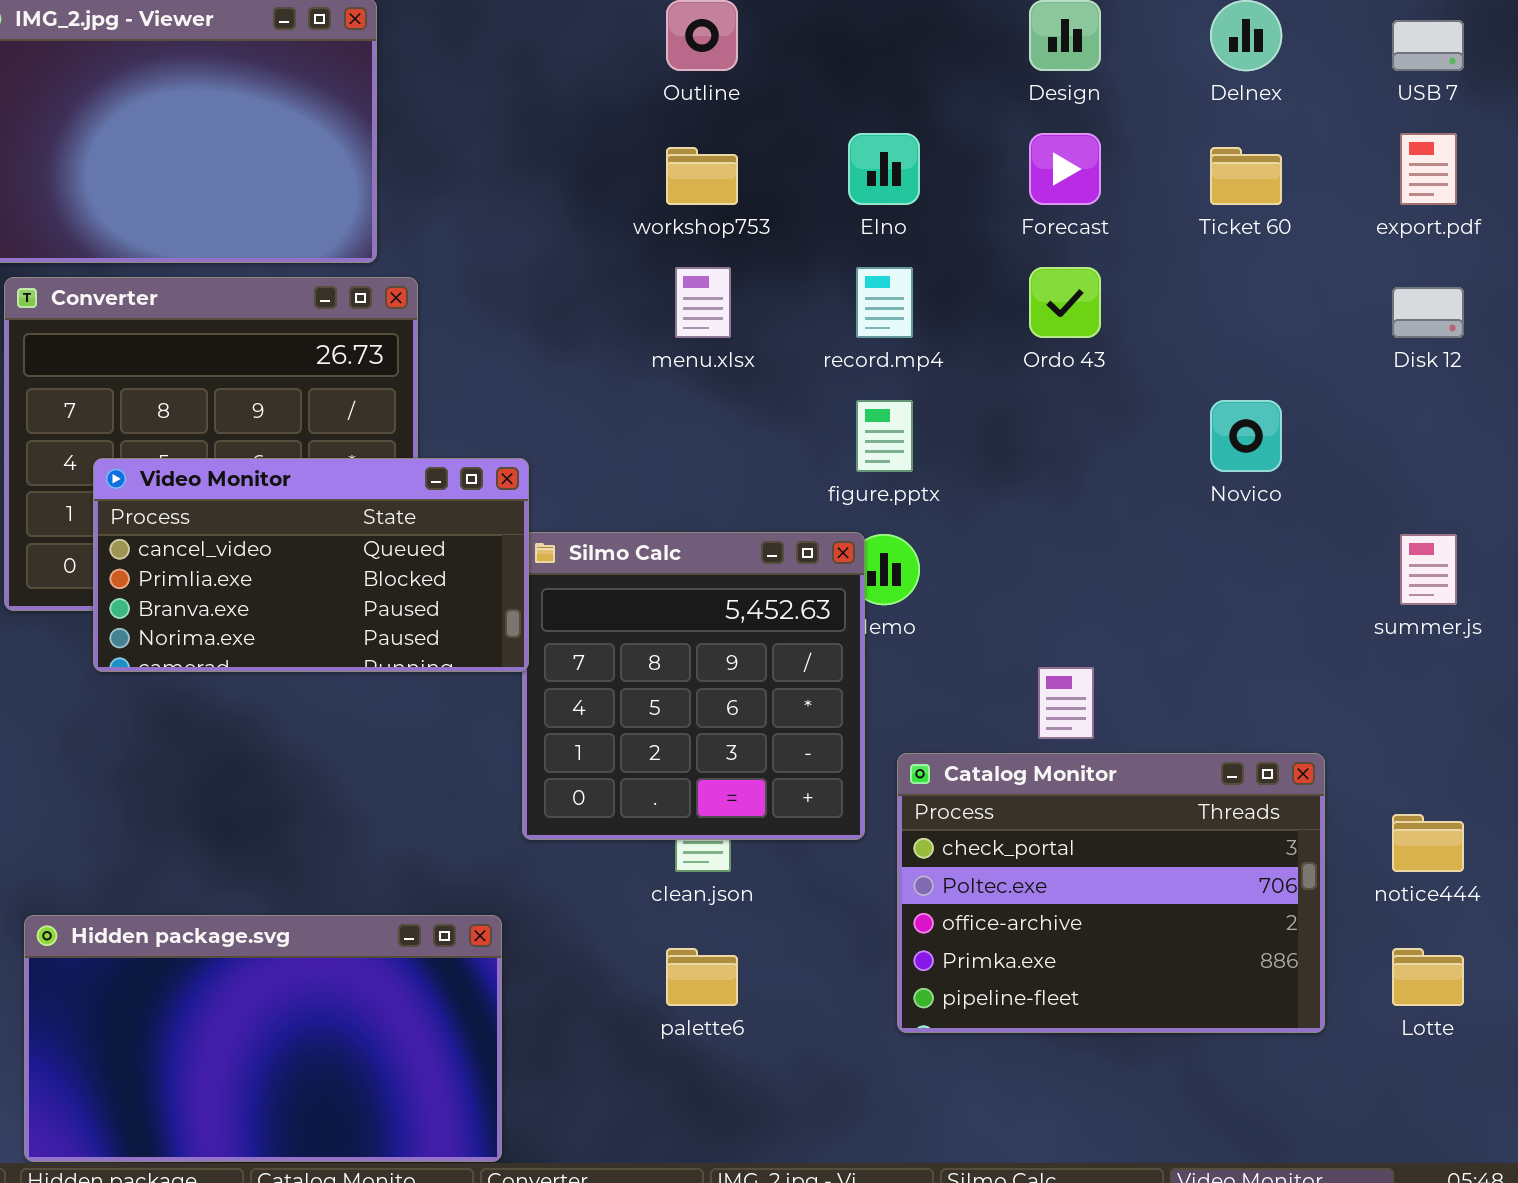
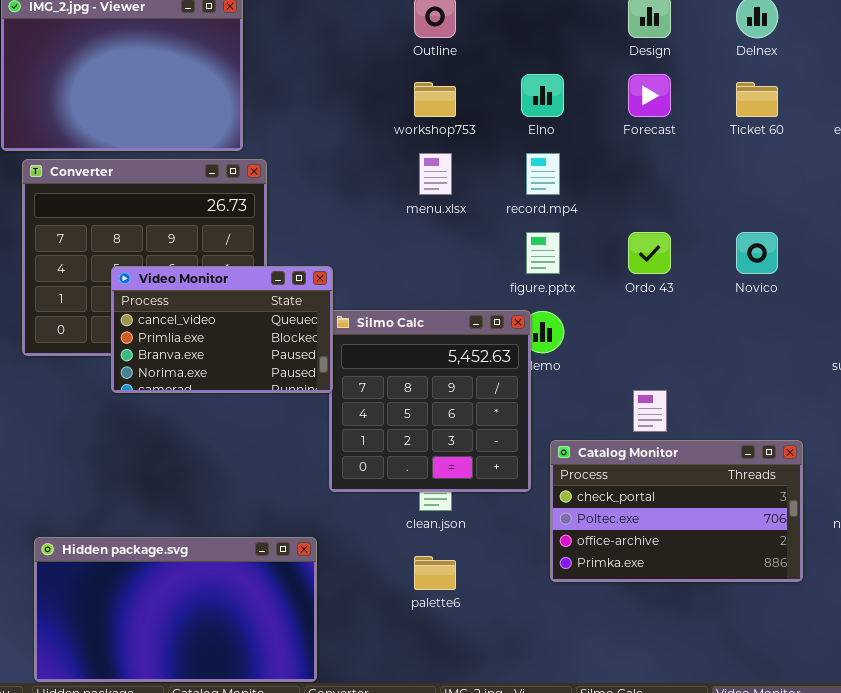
Ordo 43: [1029,267,1101,338] -> [628,232,671,274], moved
Video Monitor: [93,458,529,672] -> [111,266,333,393], resized
Catalog Monitor: [897,753,1325,1033] -> [550,440,803,582], resized

